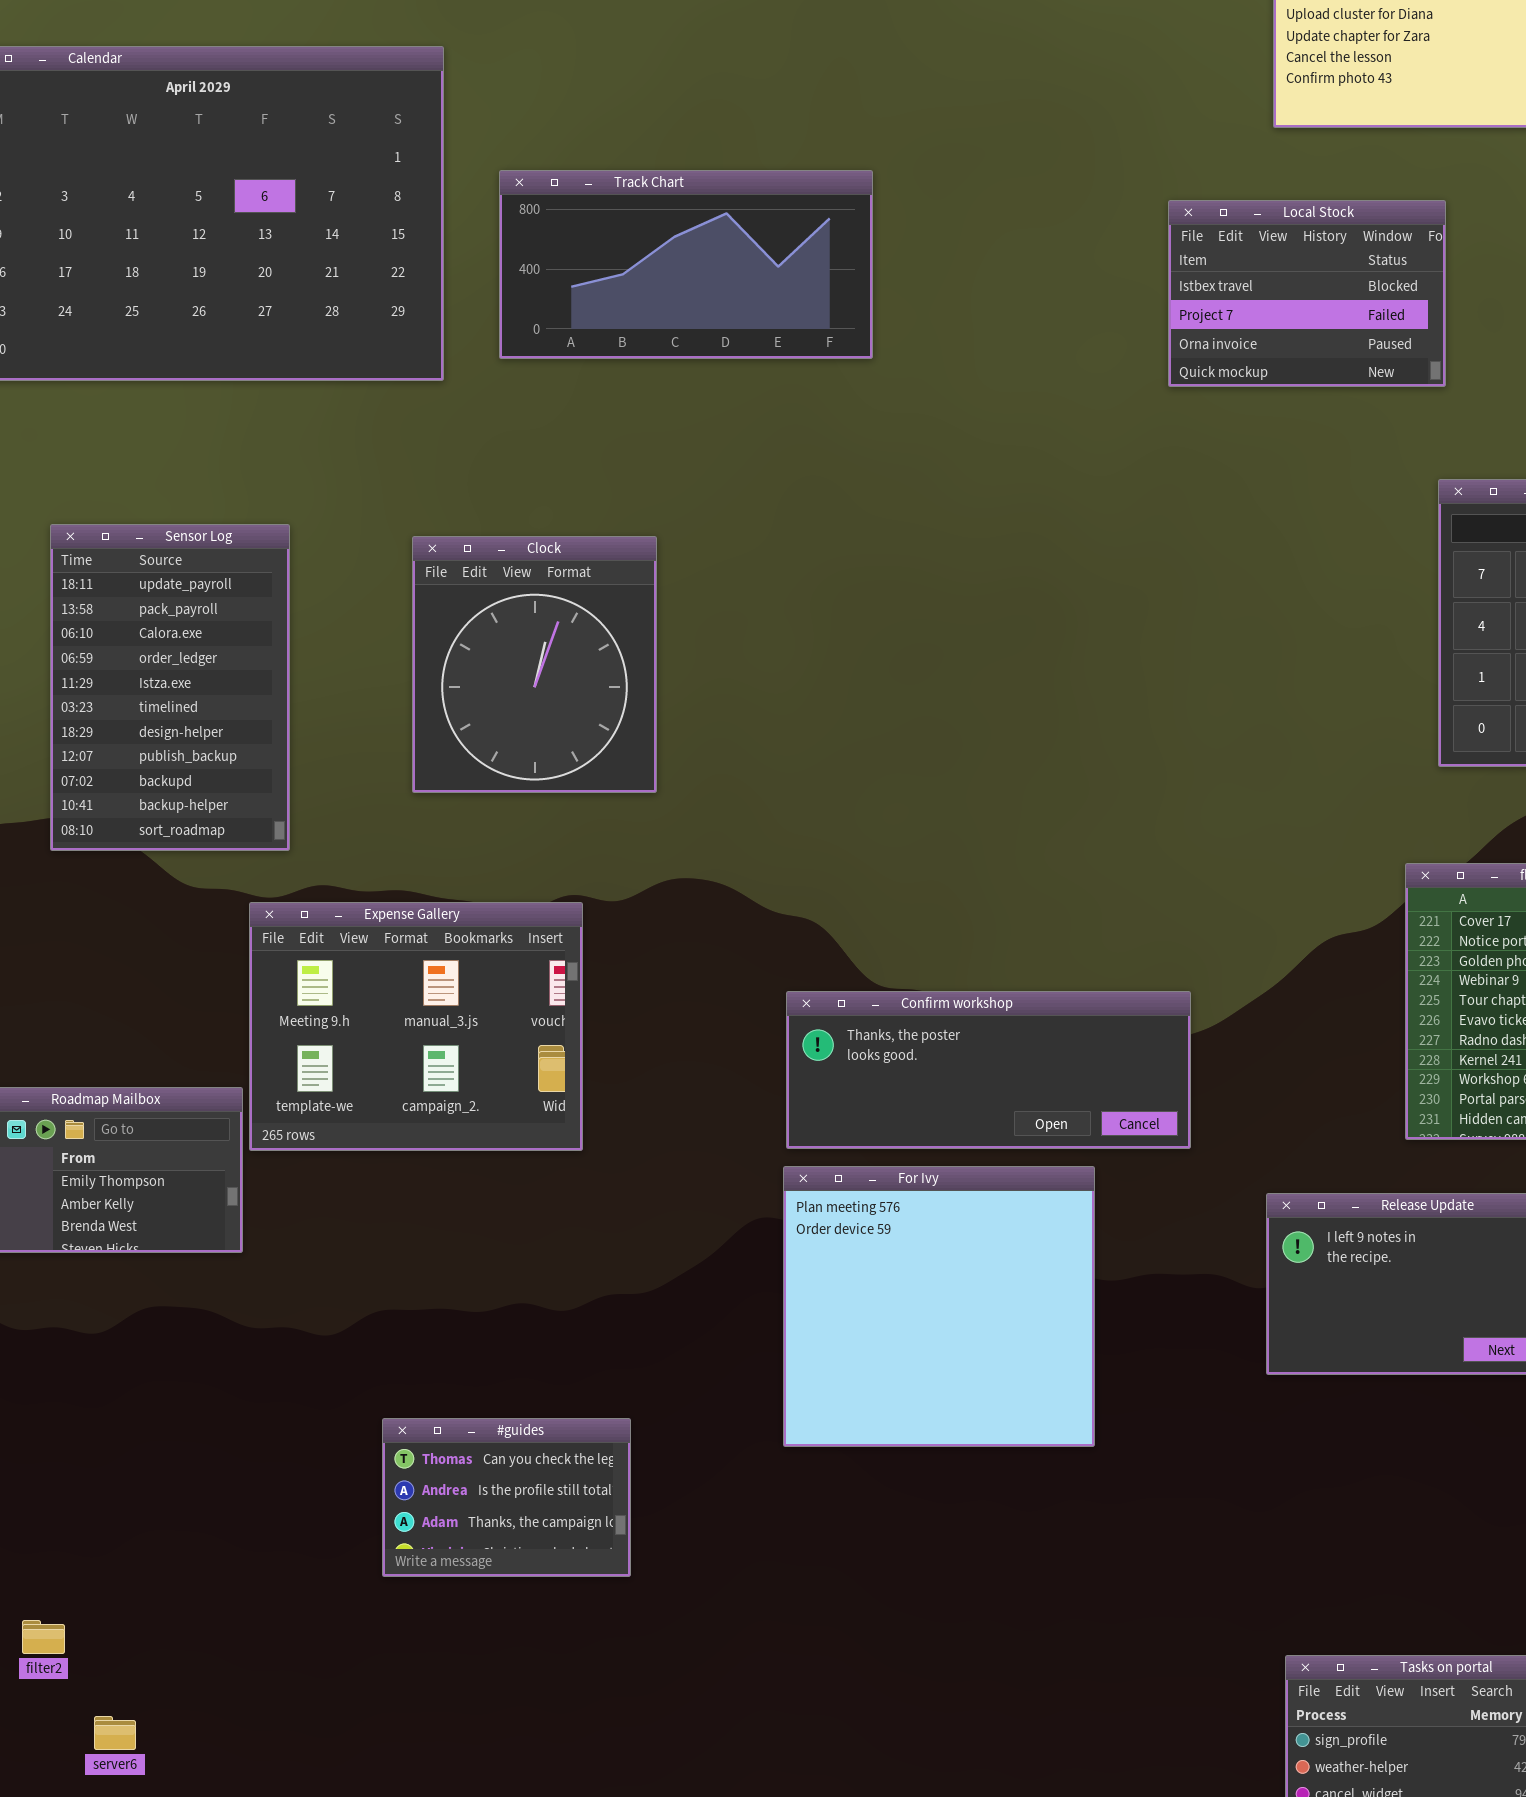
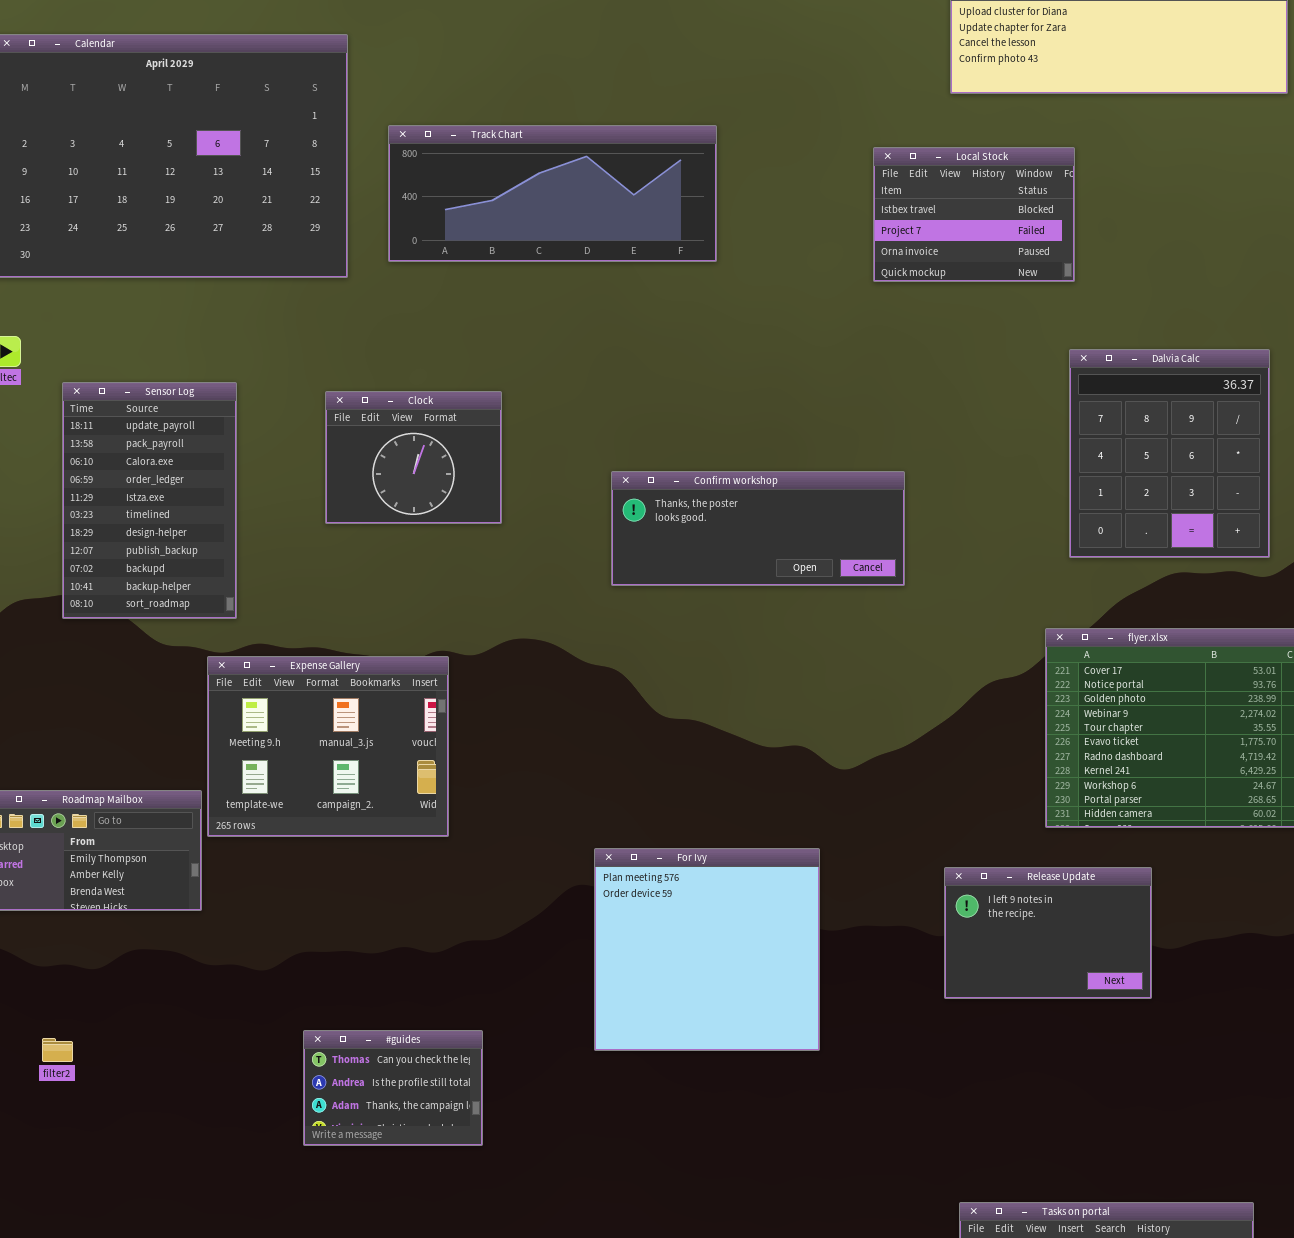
Track Chart: [499,170,873,359] -> [388,125,717,262], resized
Clock: [412,536,657,793] -> [325,391,502,524], resized
Confirm workshop: [786,991,1191,1149] -> [611,471,905,586], moved
filter2: [22,1620,65,1654] -> [42,1038,73,1062], moved

